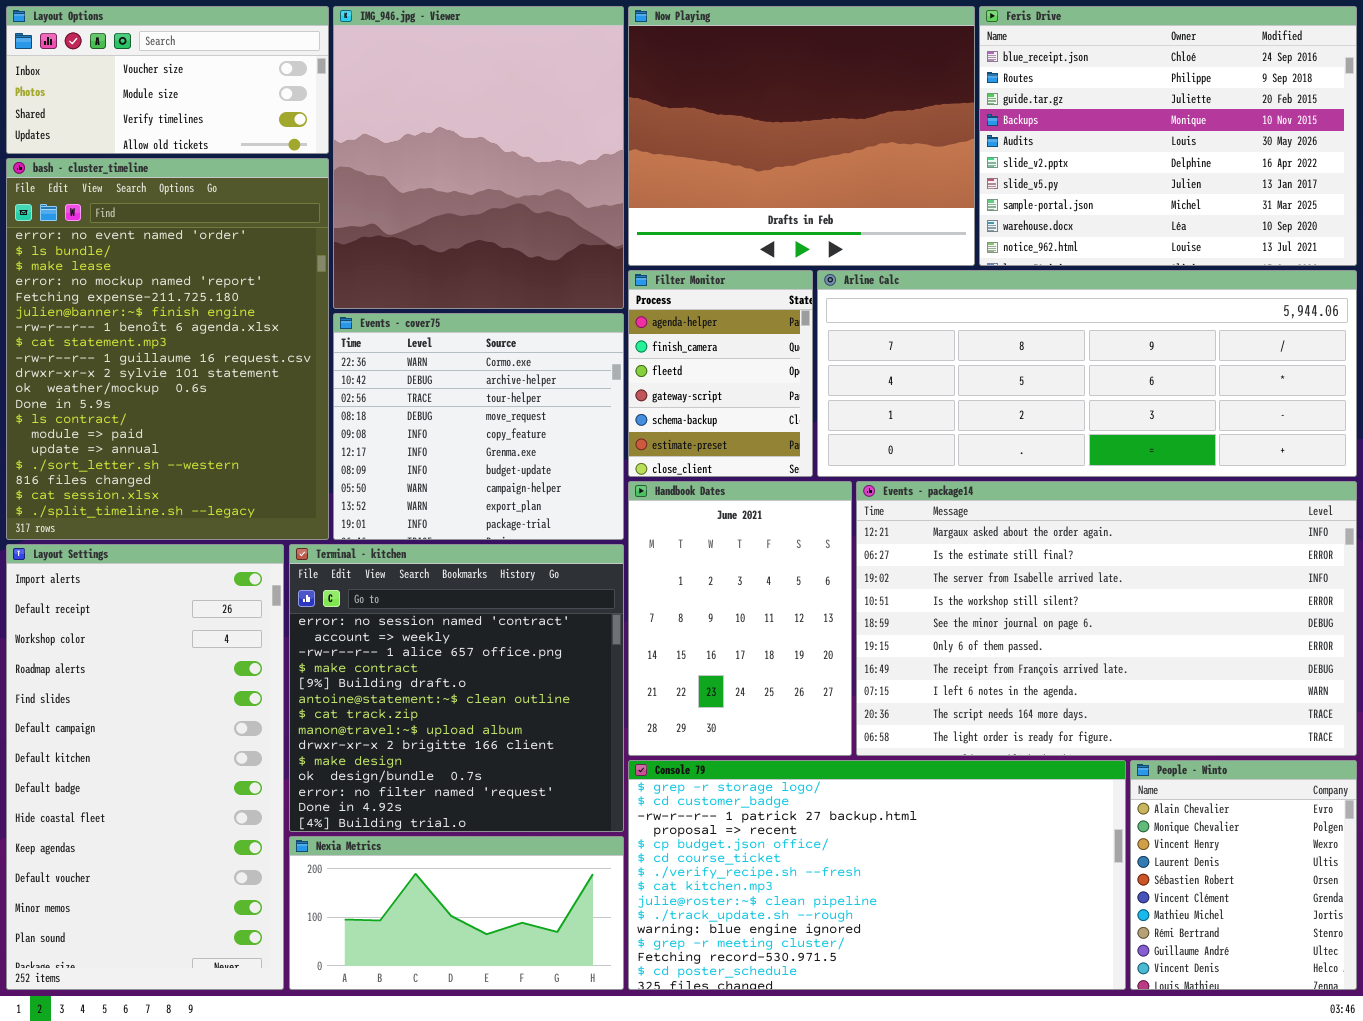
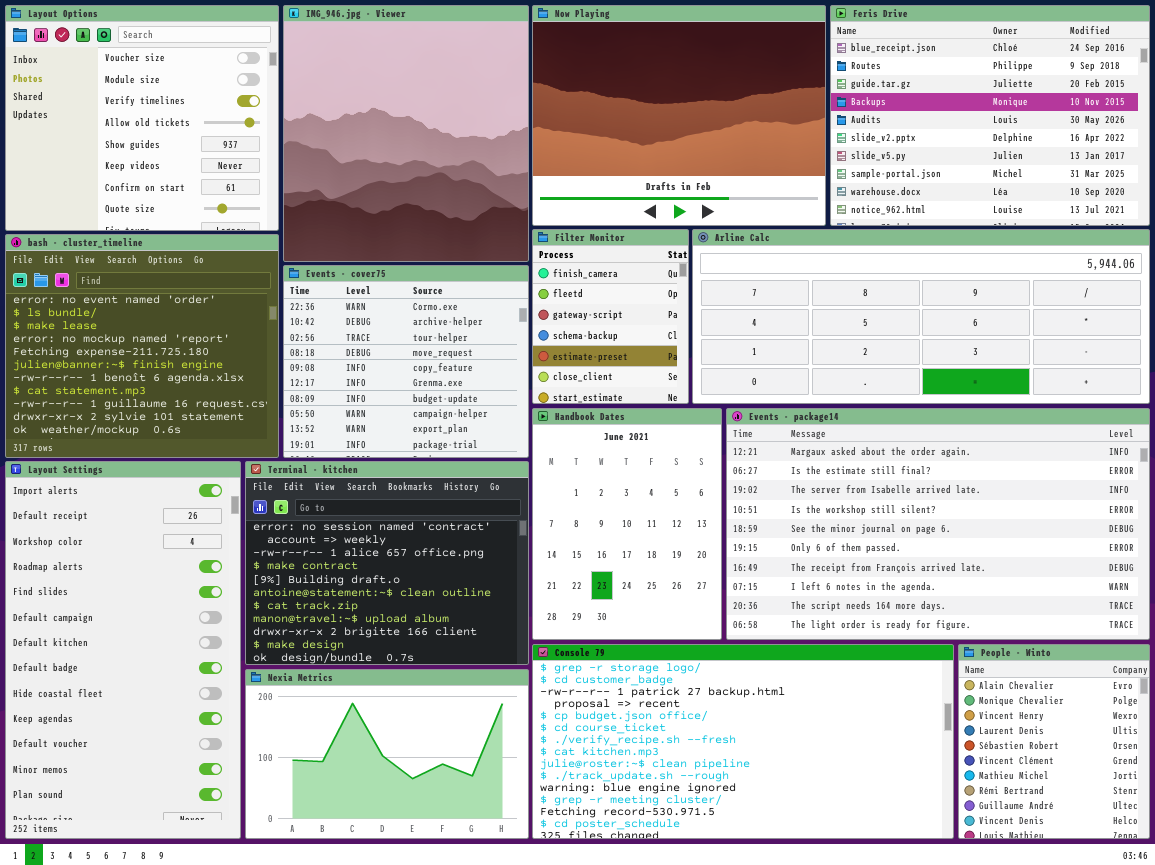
Layout Options: [6,6,329,154] -> [5,5,279,231], resized
bash - cluster_timeline: [6,158,329,540] -> [5,234,279,458], resized
Filter Monitor: [628,270,813,477] -> [532,229,689,404], scrolled down 1 row
Terminal - kitchen: [289,544,624,832] -> [245,461,529,665], resized
Nexia Metrics: [289,836,624,990] -> [245,669,529,839], resized

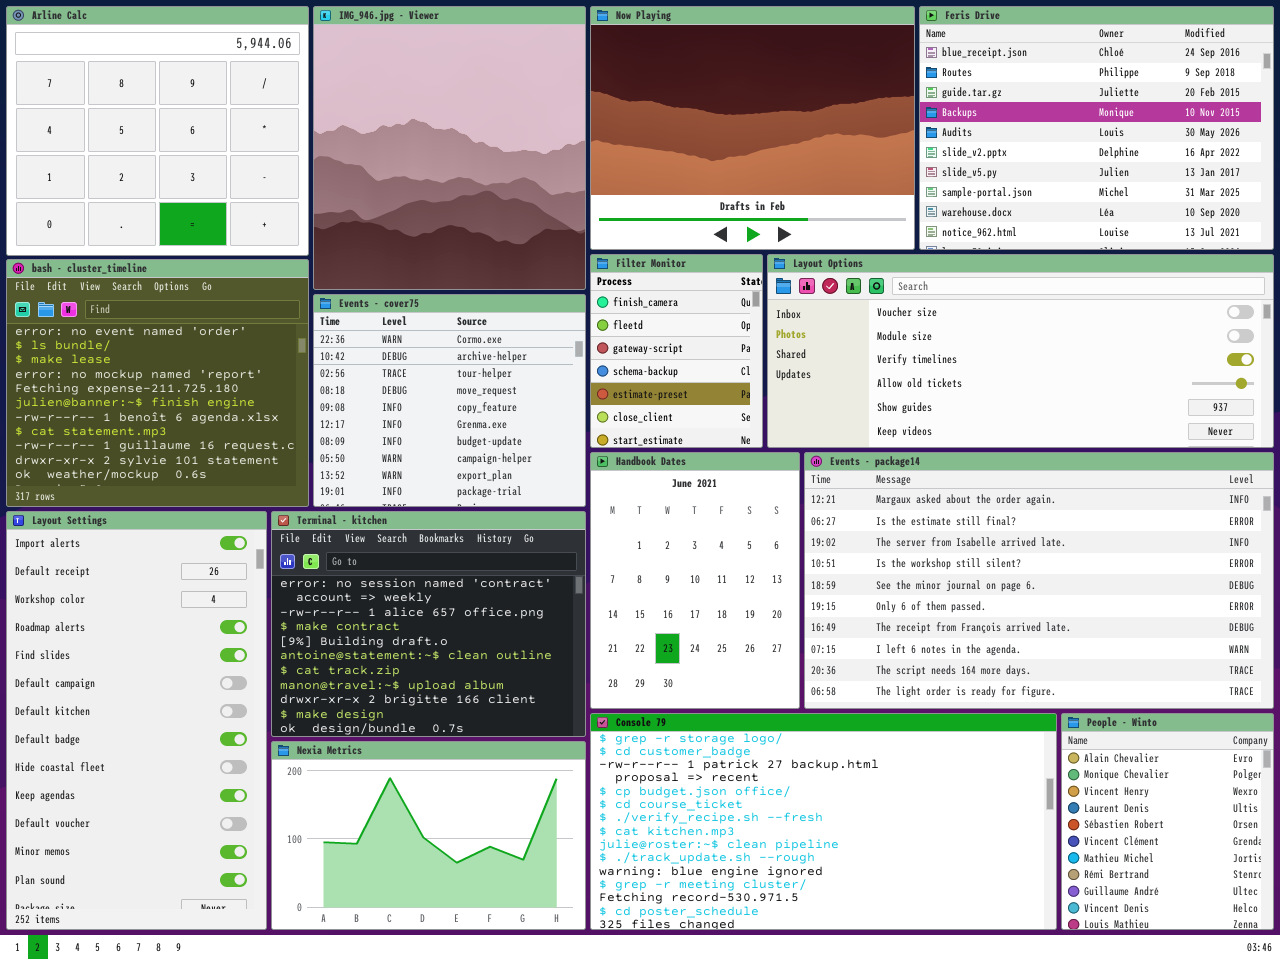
Layout Options: [5,5,279,231] -> [767,254,1274,448], moved, resized
Arline Calc: [692,229,1150,404] -> [6,6,309,256], moved, resized

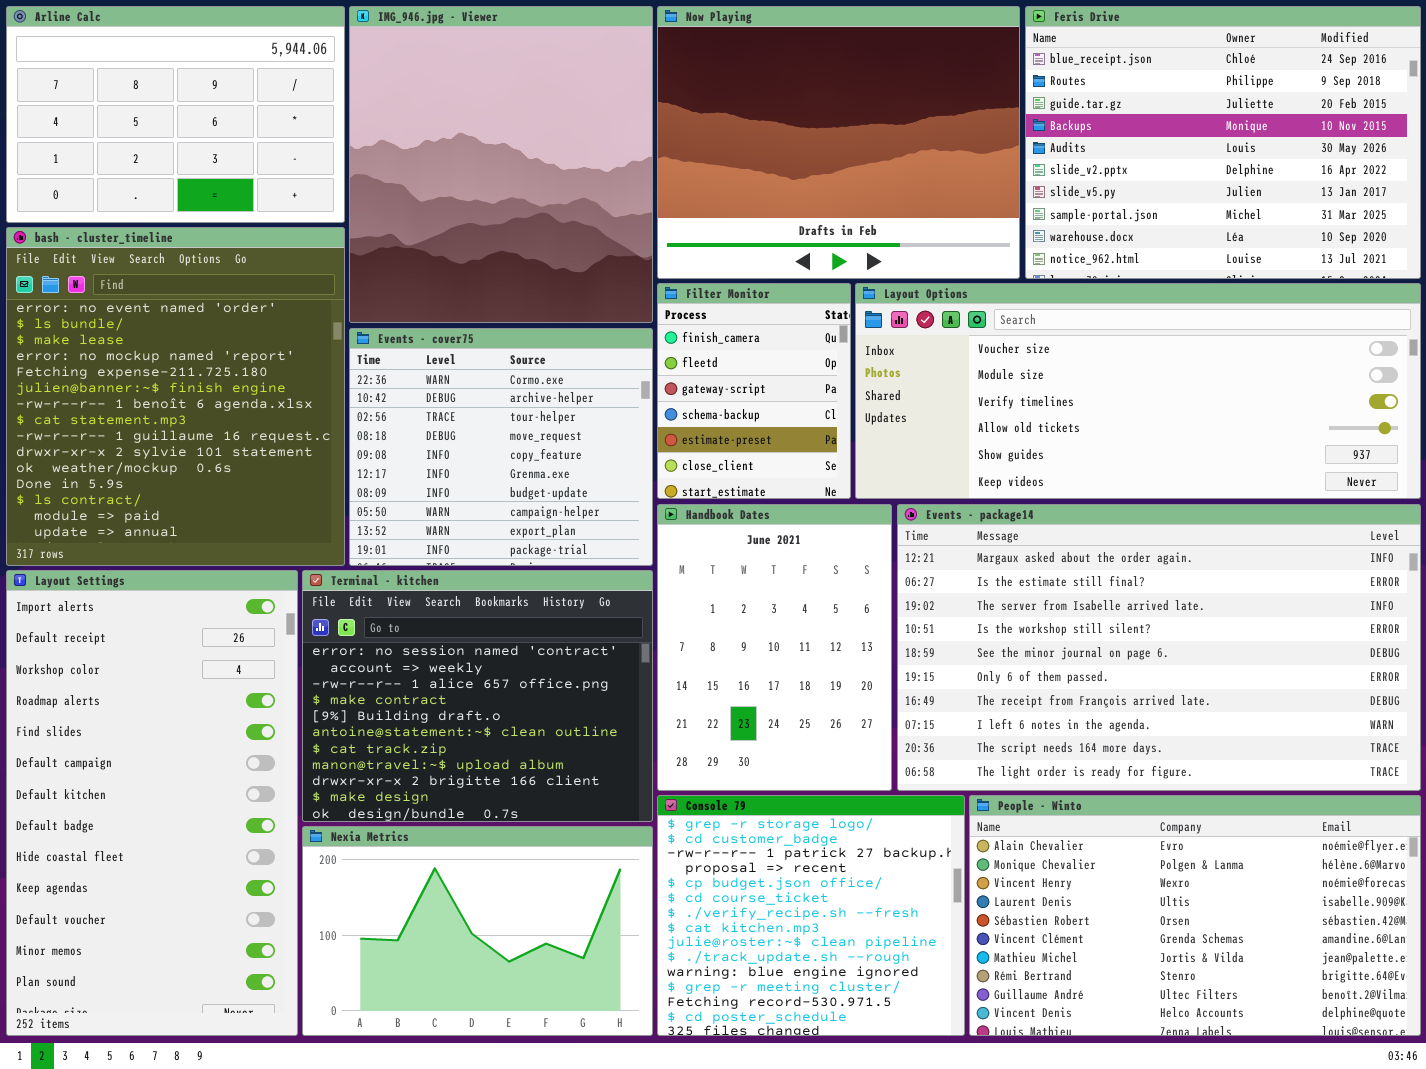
Arline Calc: [6,6,309,256] -> [6,6,345,223], resized
bash - cluster_timeline: [6,259,309,507] -> [6,227,345,566], resized
Console 79: [590,713,1057,930] -> [657,795,965,1036], resized
People - Winto: [1061,713,1274,930] -> [969,795,1421,1036], resized

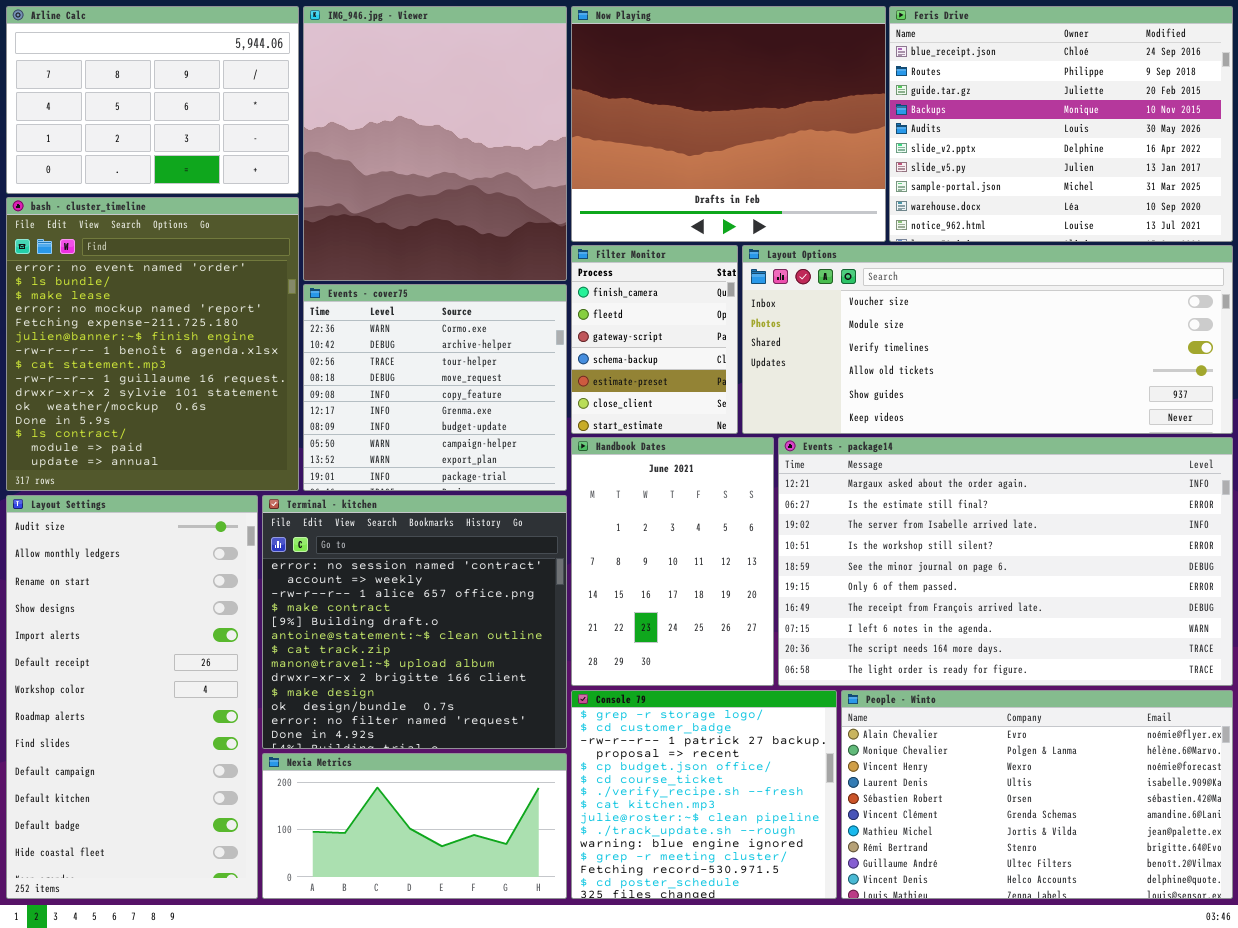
Layout Settings: [6,570,298,1036] -> [6,495,258,899], scrolled up 4 rows
Terminal - kitchen: [302,570,653,822] -> [262,495,567,749], resized
Nexia Metrics: [302,826,653,1036] -> [262,753,567,899], resized

